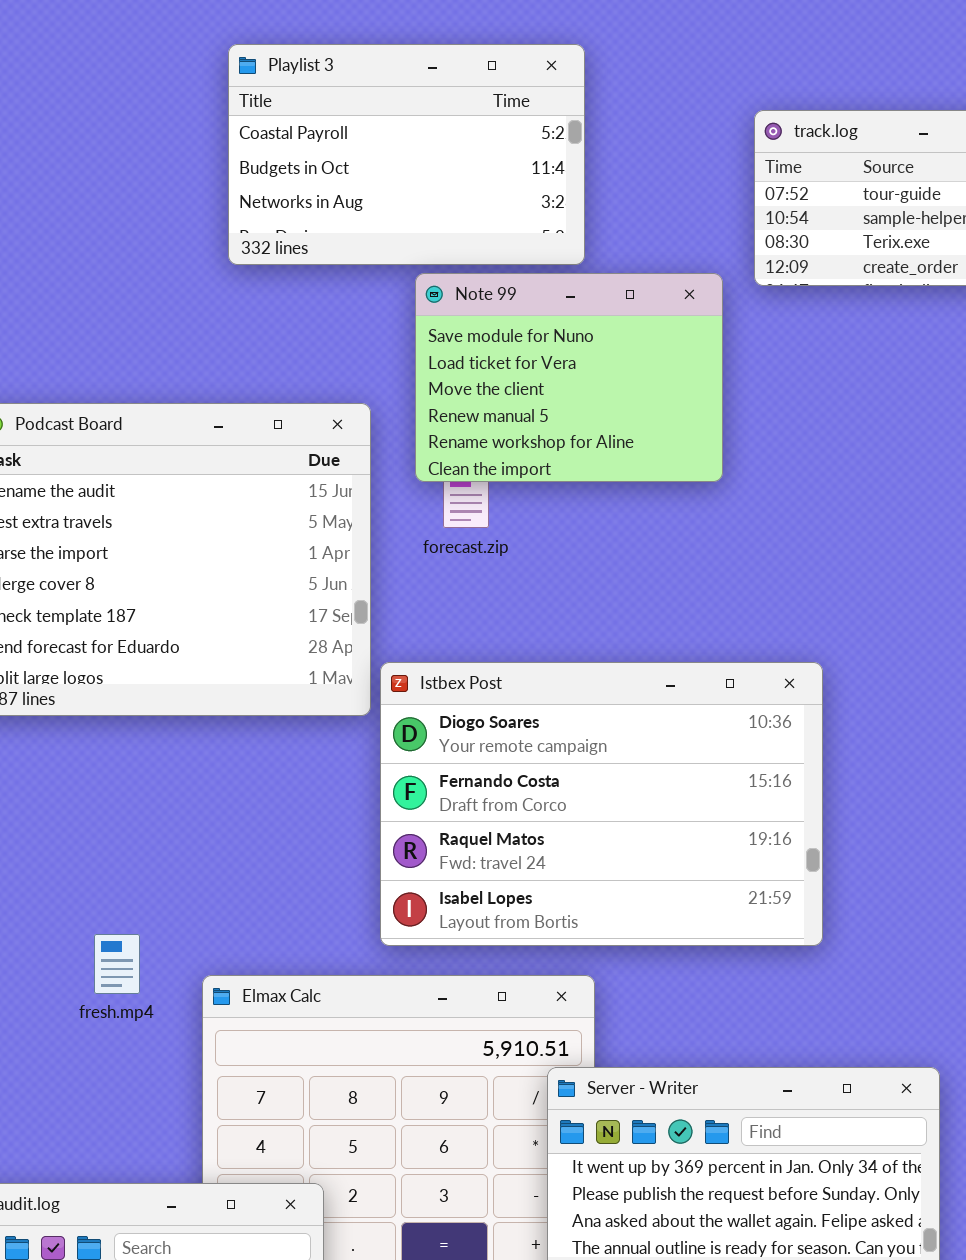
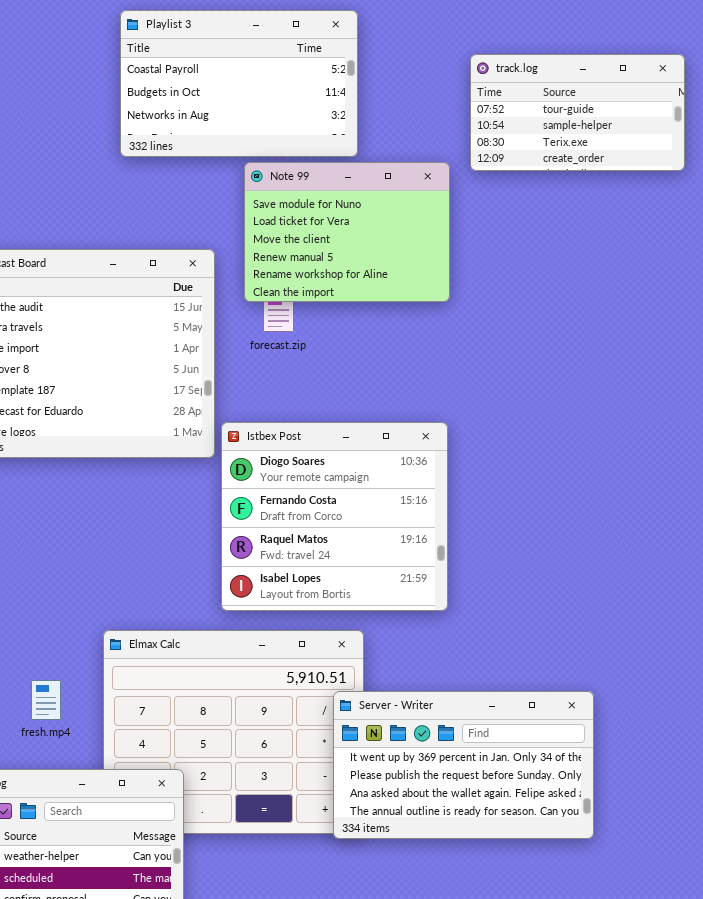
Istbex Post: [380,662,823,946] -> [221,422,448,611], resized
fresh.mp4: [94,934,140,994] -> [31,680,61,720], moved

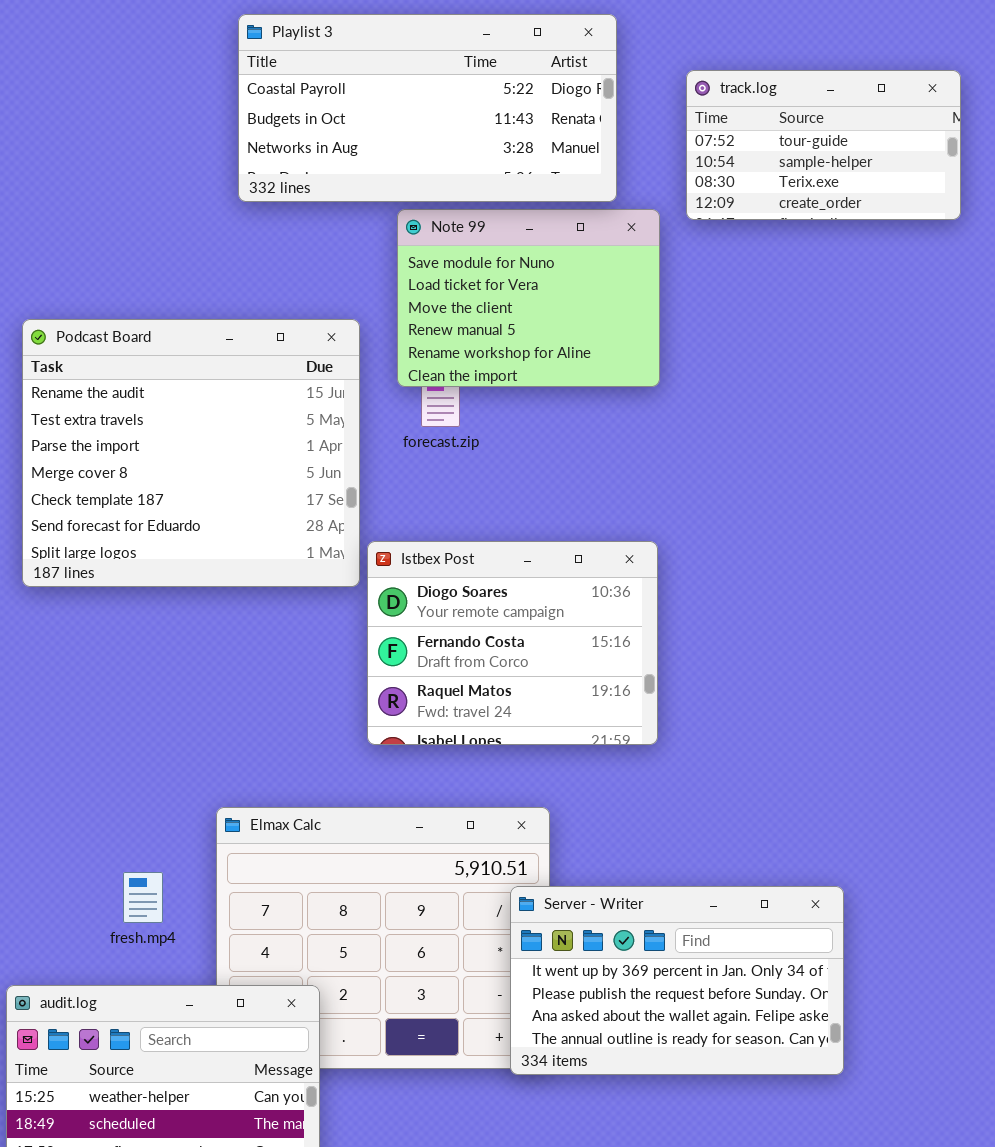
Playlist 3: [120,10,358,157] -> [238,14,617,202], resized
Istbex Post: [221,422,448,611] -> [367,541,658,745], resized

